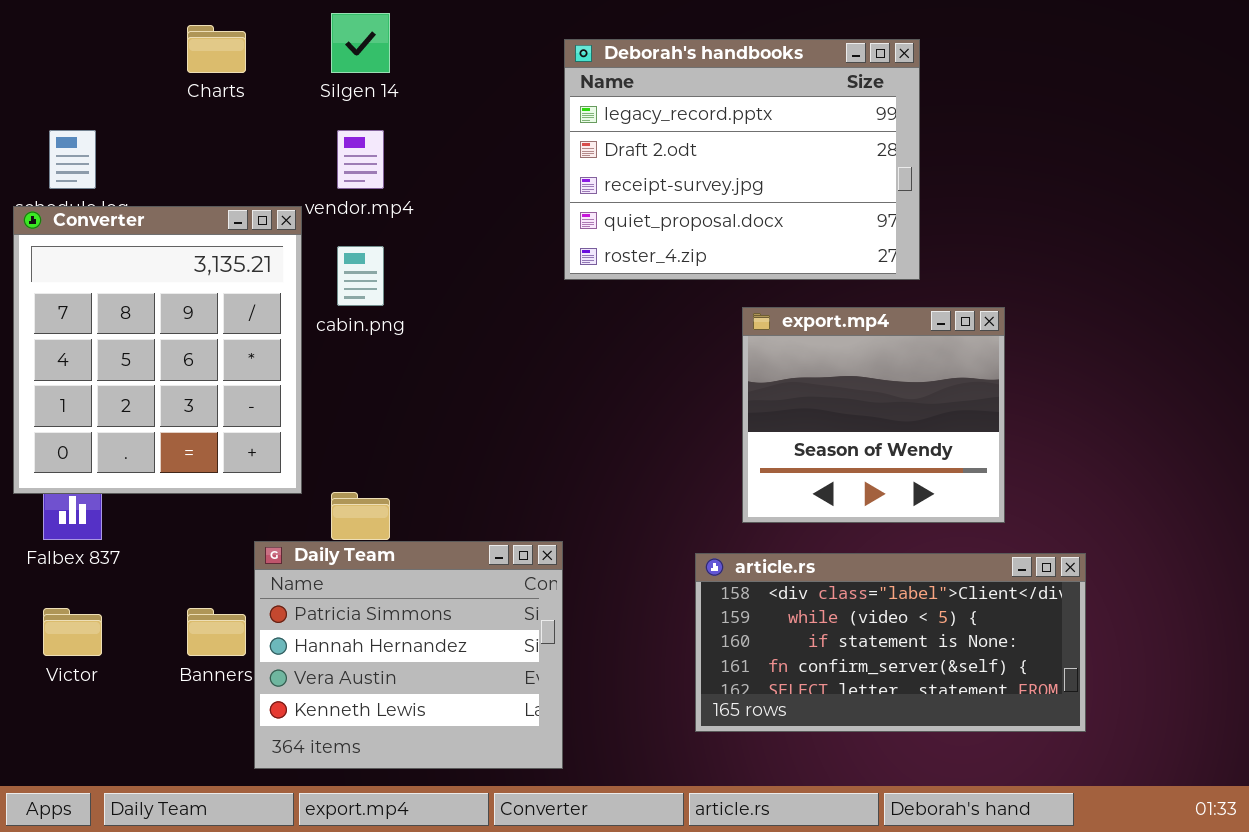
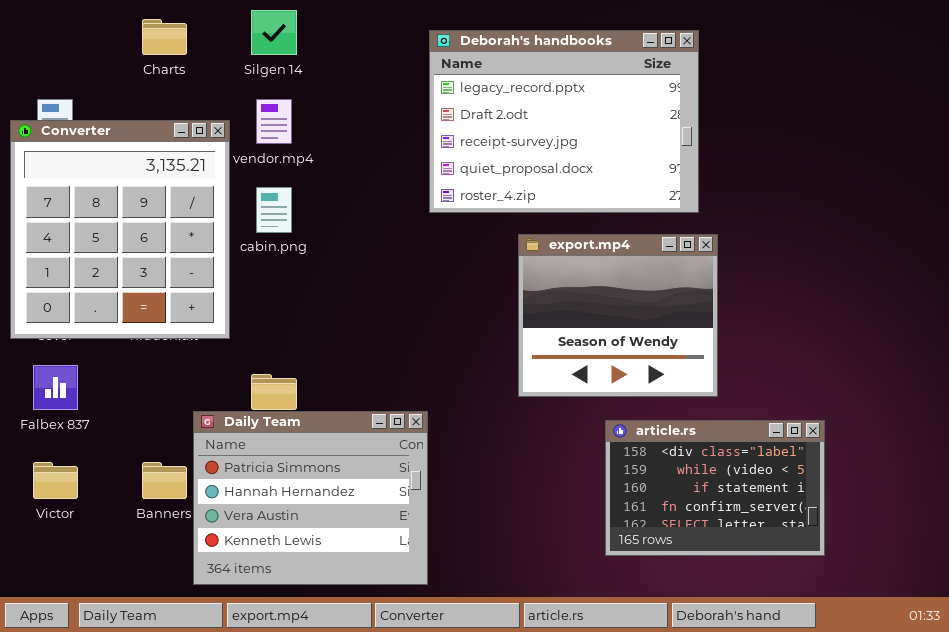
Converter: [13,206,302,494] -> [10,120,230,339], moved
export.mp4: [742,307,1005,523] -> [518,234,718,397], moved
article.rs: [695,553,1086,732] -> [605,420,825,556], resized

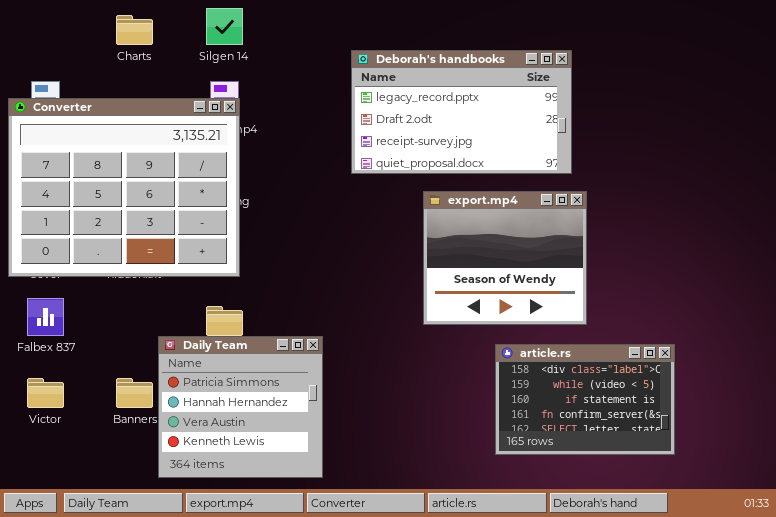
Deborah's handbooks: [429,30,699,213] -> [351,50,572,174], resized
Converter: [10,120,230,339] -> [8,98,240,277], resized
Daily Team: [193,411,428,585] -> [158,336,323,478], resized

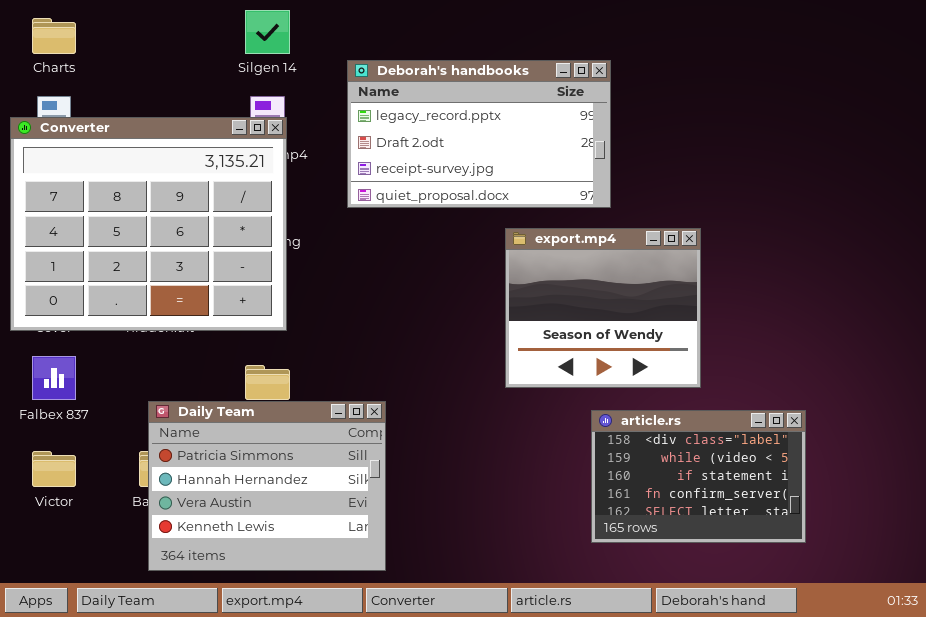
Charts: [116,15,153,45] -> [32,18,76,54], moved
Deborah's handbooks: [351,50,572,174] -> [347,60,611,208], moved
Daily Team: [158,336,323,478] -> [148,401,386,571], resized

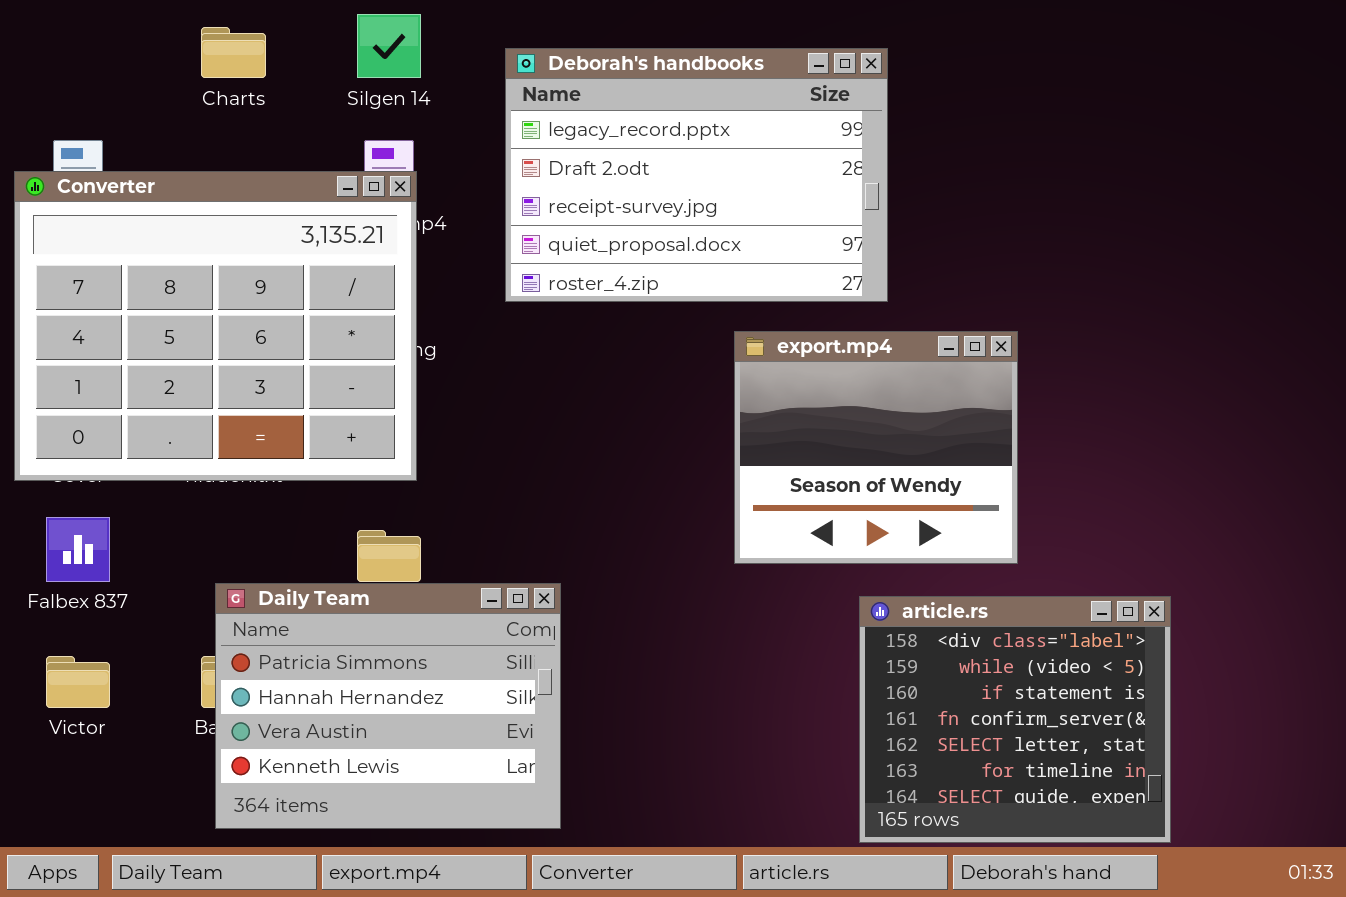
Charts: [32,18,76,54] -> [201,27,266,78], moved
Deborah's handbooks: [347,60,611,208] -> [505,48,888,302], resized
article.rs: [591,410,806,543] -> [859,596,1171,843], resized

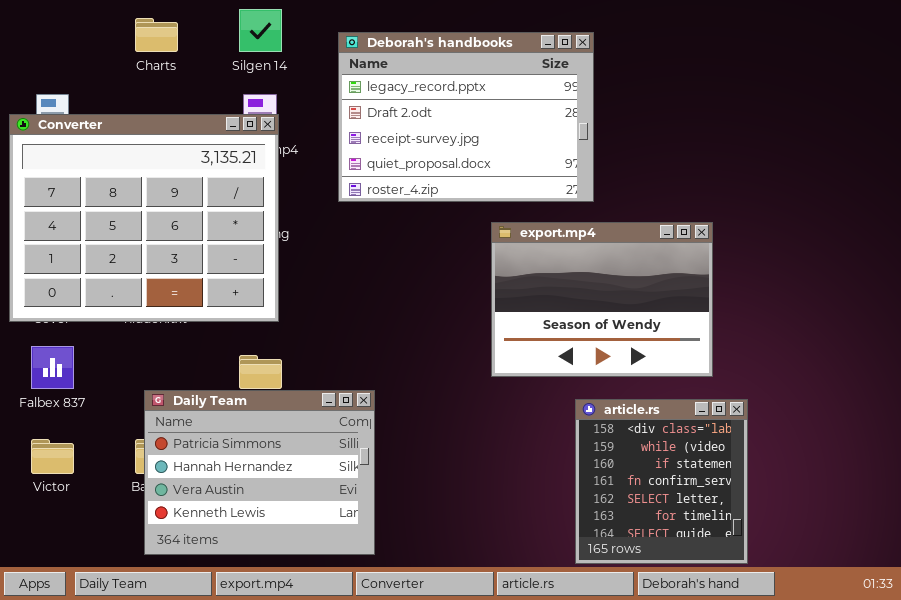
export.mp4: [734,331,1018,564] -> [491,222,713,377], resized
article.rs: [859,596,1171,843] -> [575,399,748,564], resized

